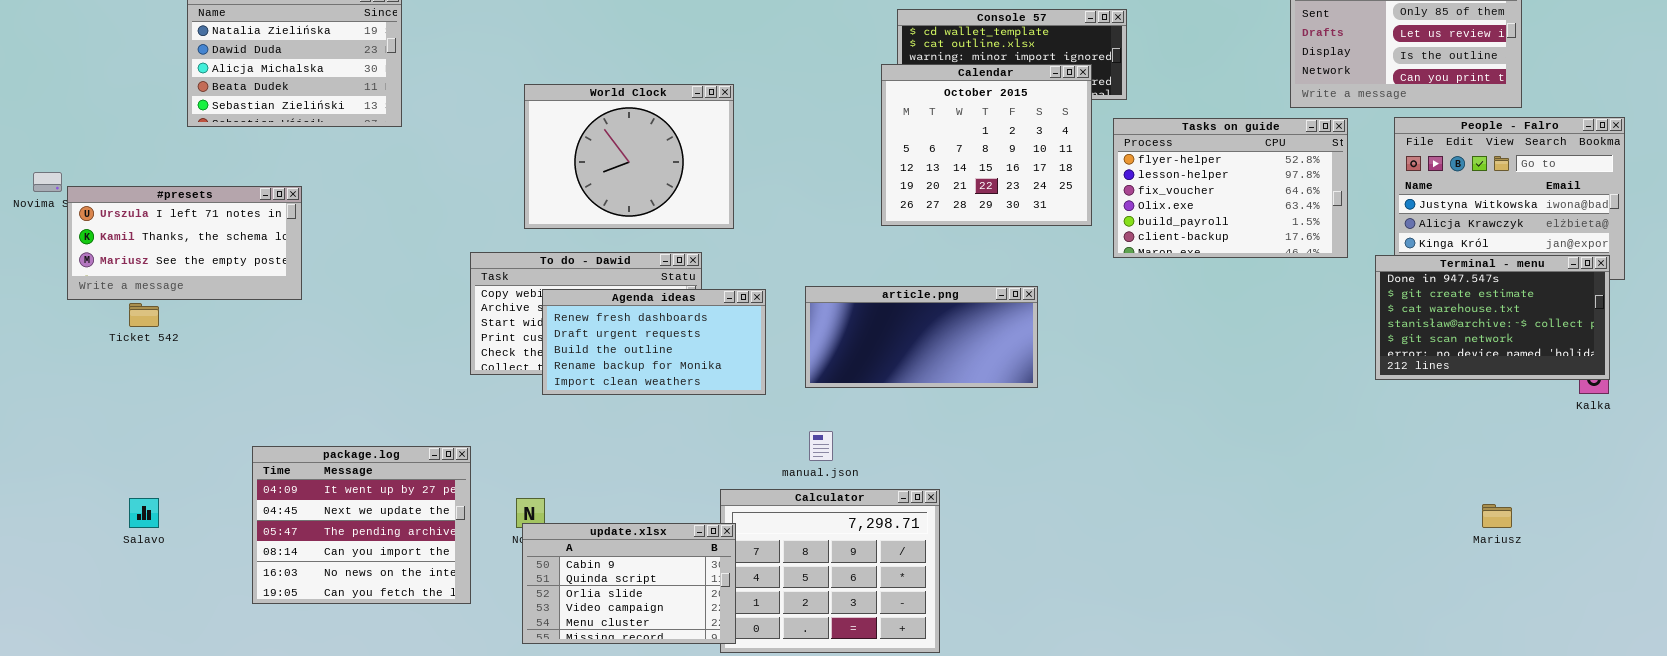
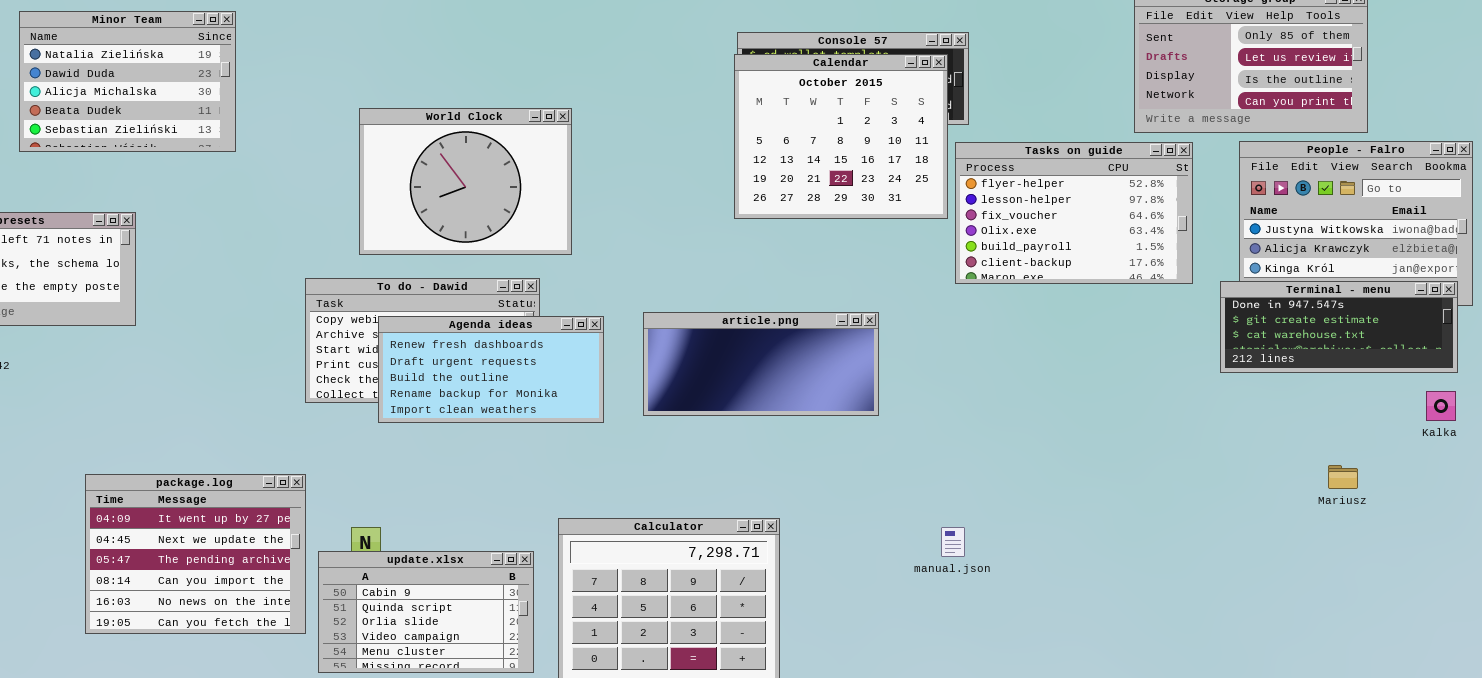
Calendar: [881,64,1092,226] -> [734,54,948,219], moved
Terminal - menu: [1375,255,1610,380] -> [1220,281,1458,373], resized
manual.json: [809,431,833,461] -> [941,527,965,557], moved
Mariusz: [1482,504,1512,528] -> [1328,465,1358,489], moved
update.xlsx: [522,523,736,644] -> [318,551,534,673], moved

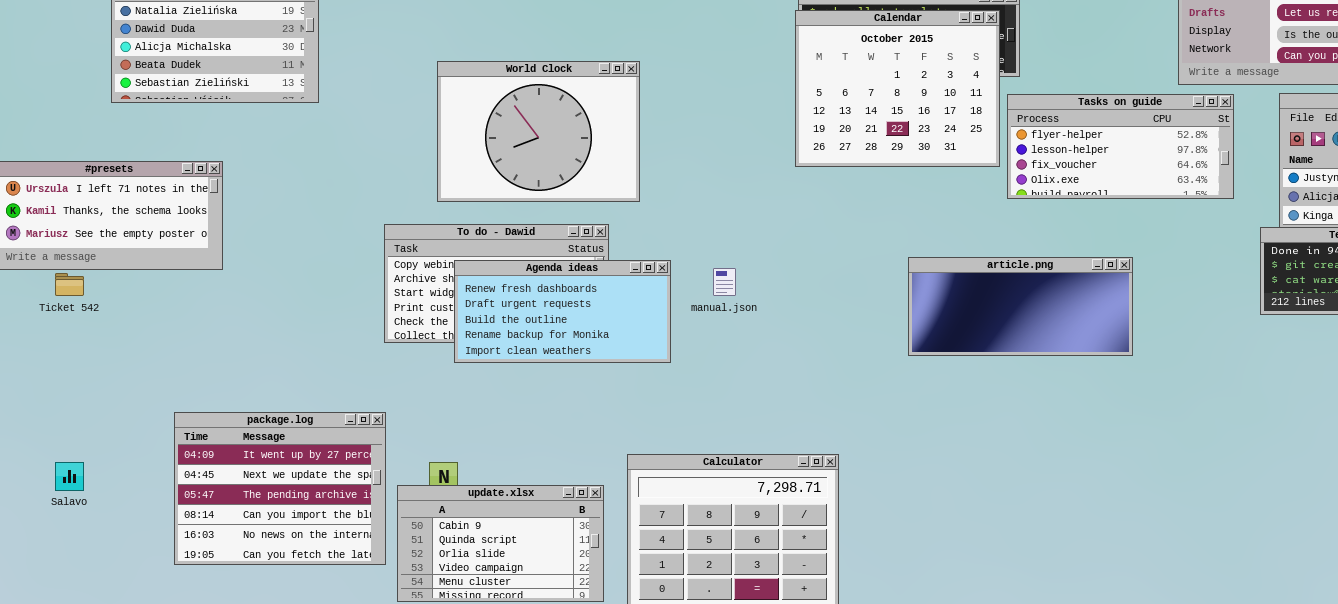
Tasks on guide: [955,142,1193,284] -> [1007,94,1234,199], resized
article.png: [643,312,879,416] -> [908,257,1133,356], moved
manual.json: [941,527,965,557] -> [713,268,736,296], moved

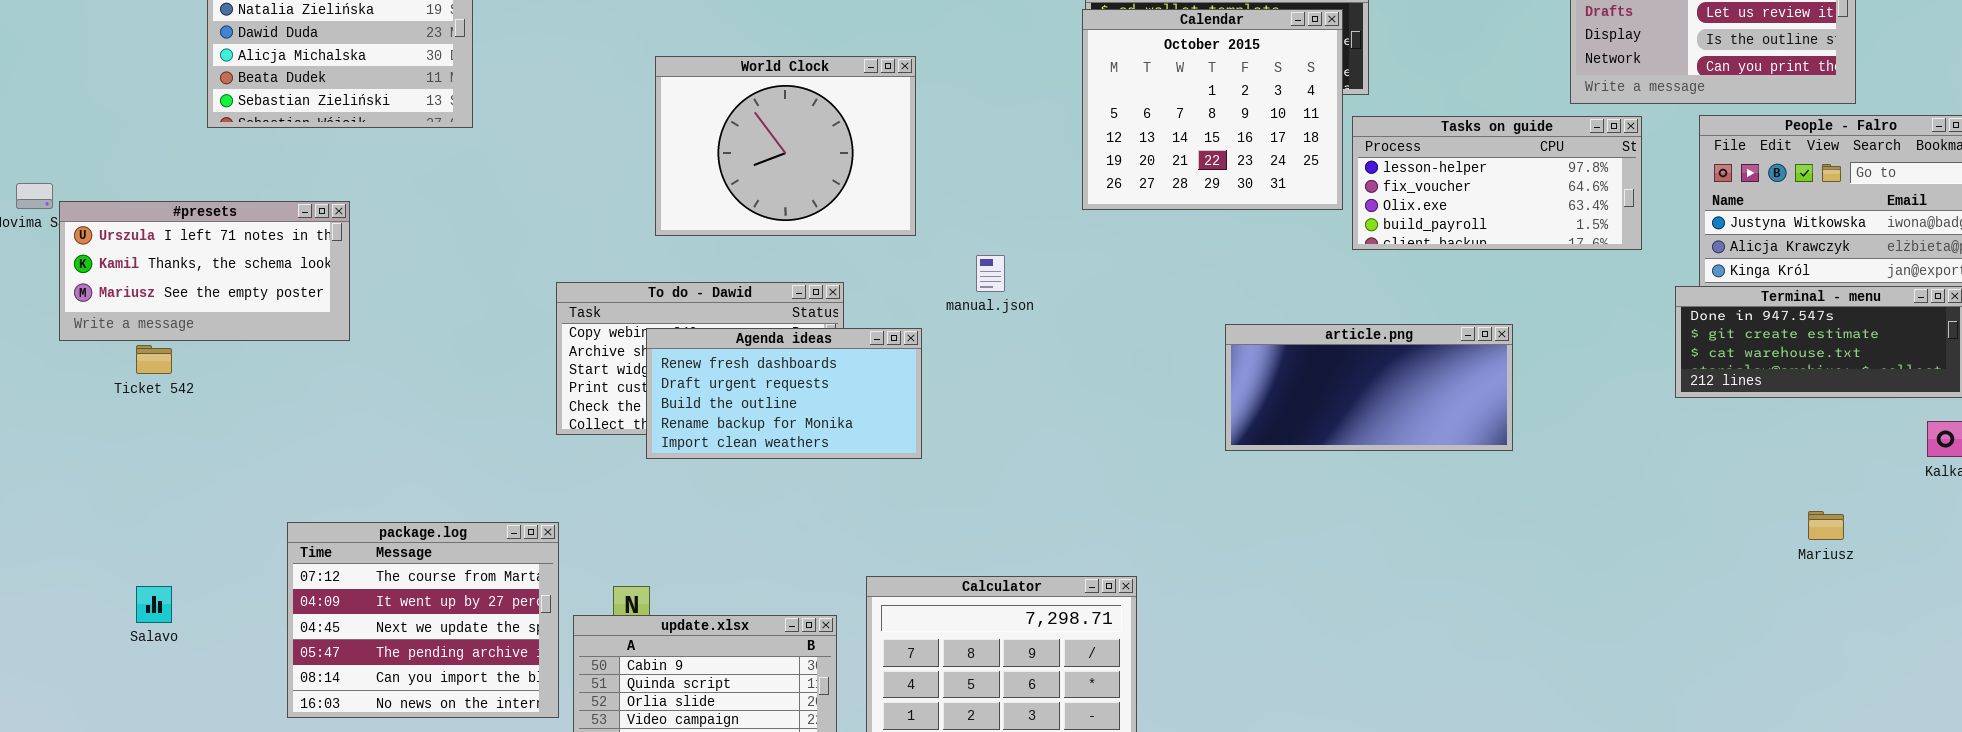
World Clock: [437,61,640,202] -> [655,56,916,236], moved
Tasks on guide: [1007,94,1234,199] -> [1352,116,1642,250], scrolled down 1 row
manual.json: [713,268,736,296] -> [976,255,1005,292], moved
package.log: [174,412,386,565] -> [287,522,559,718], scrolled up 1 row

